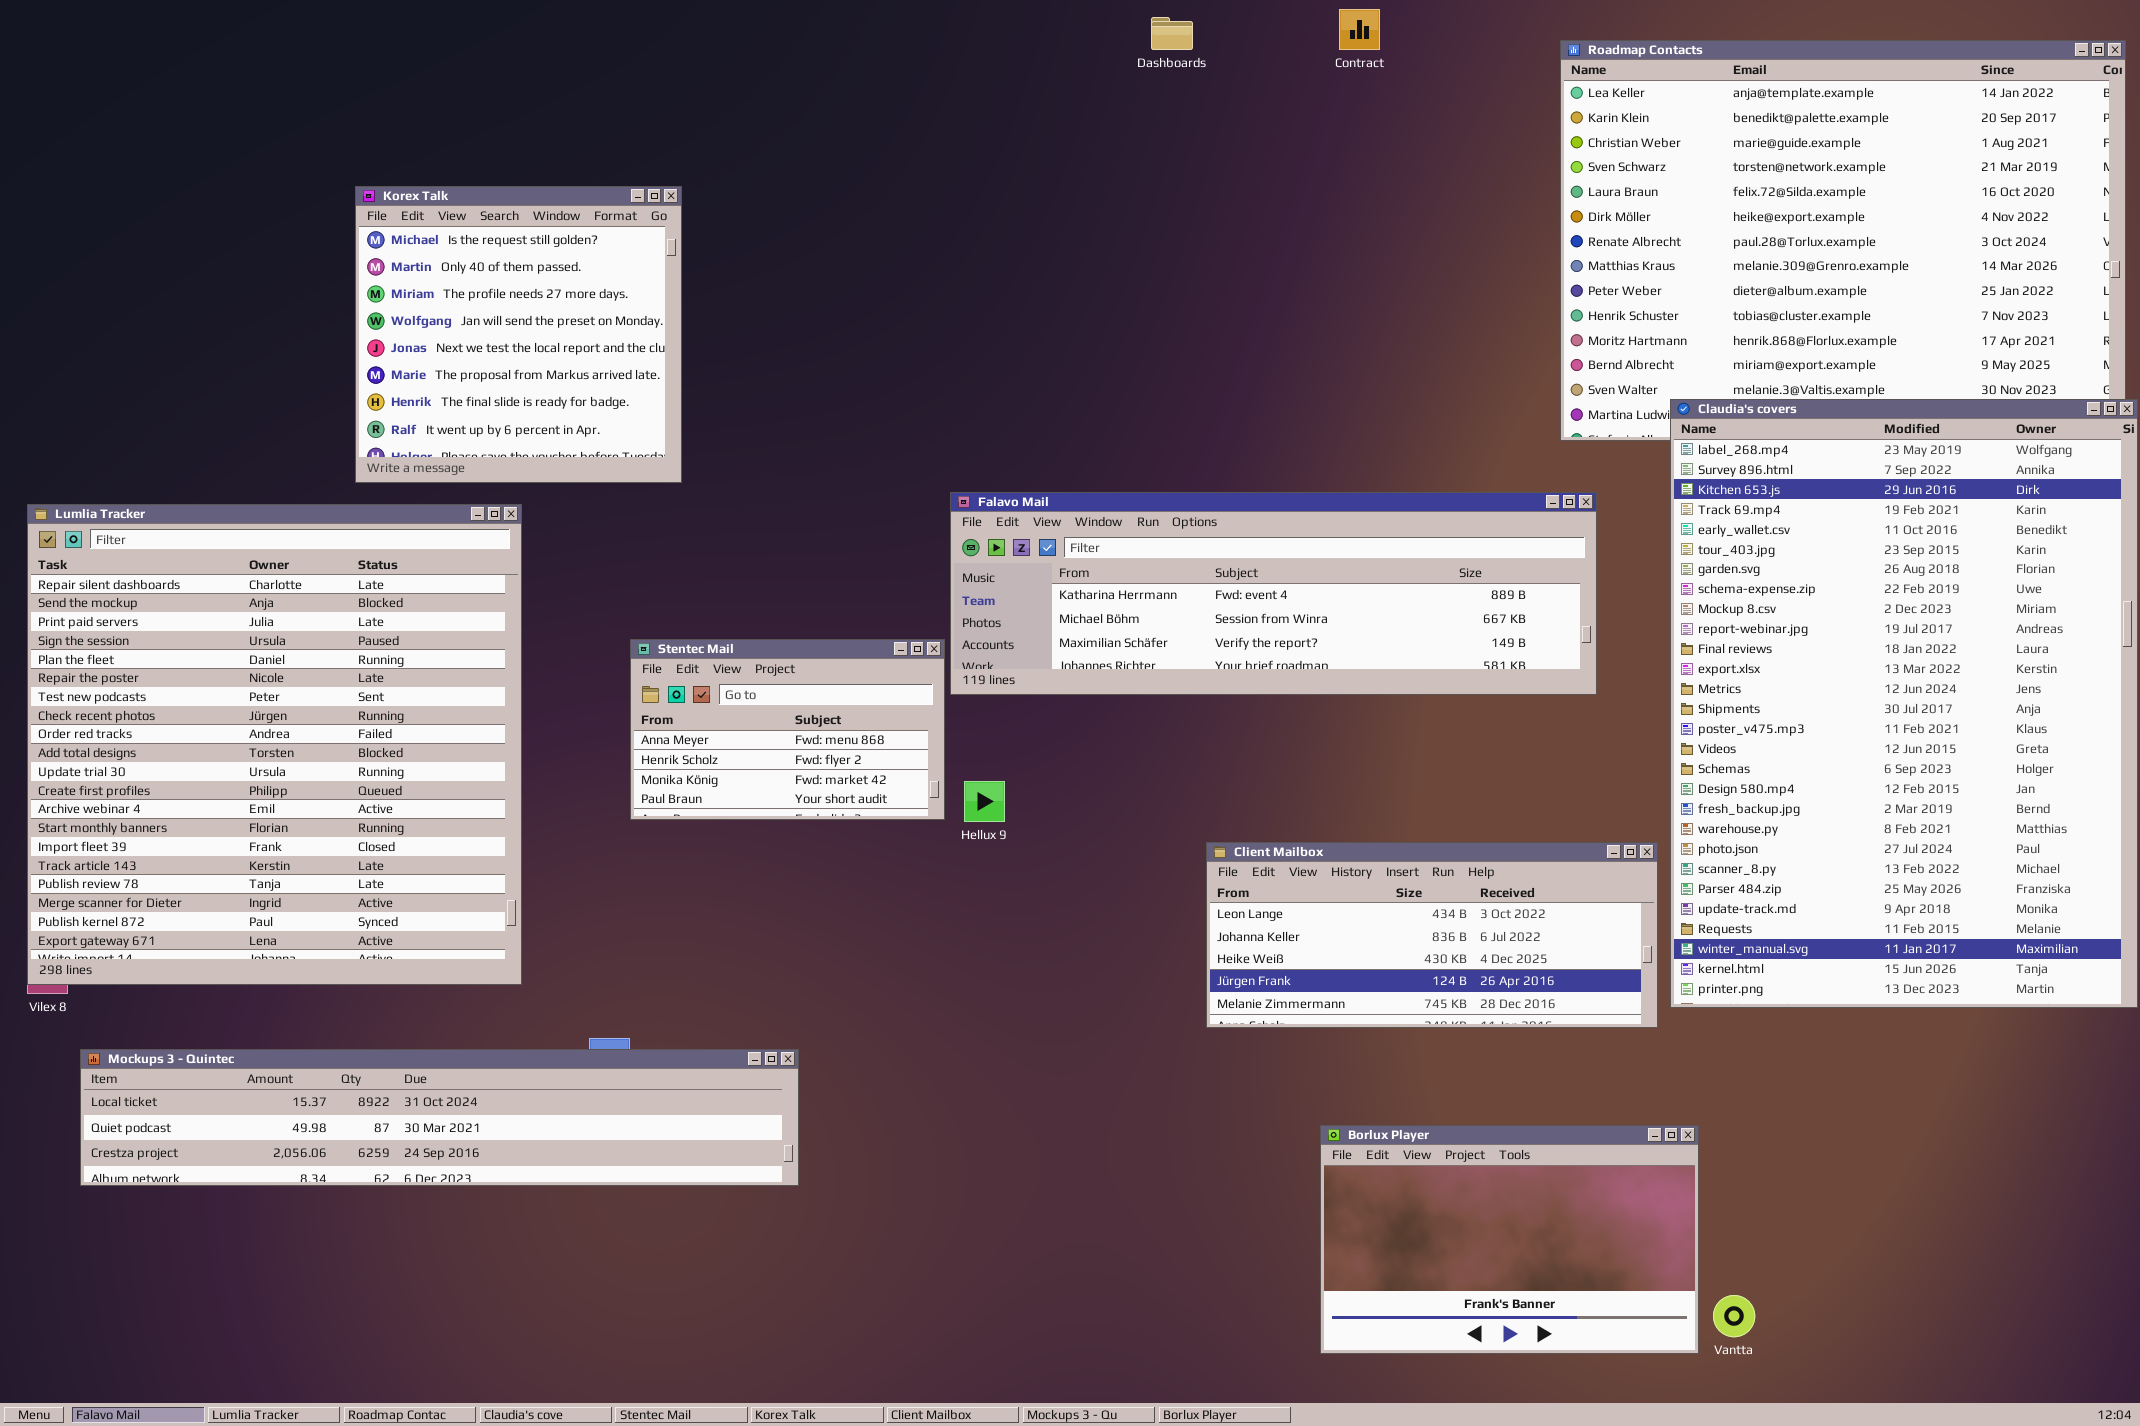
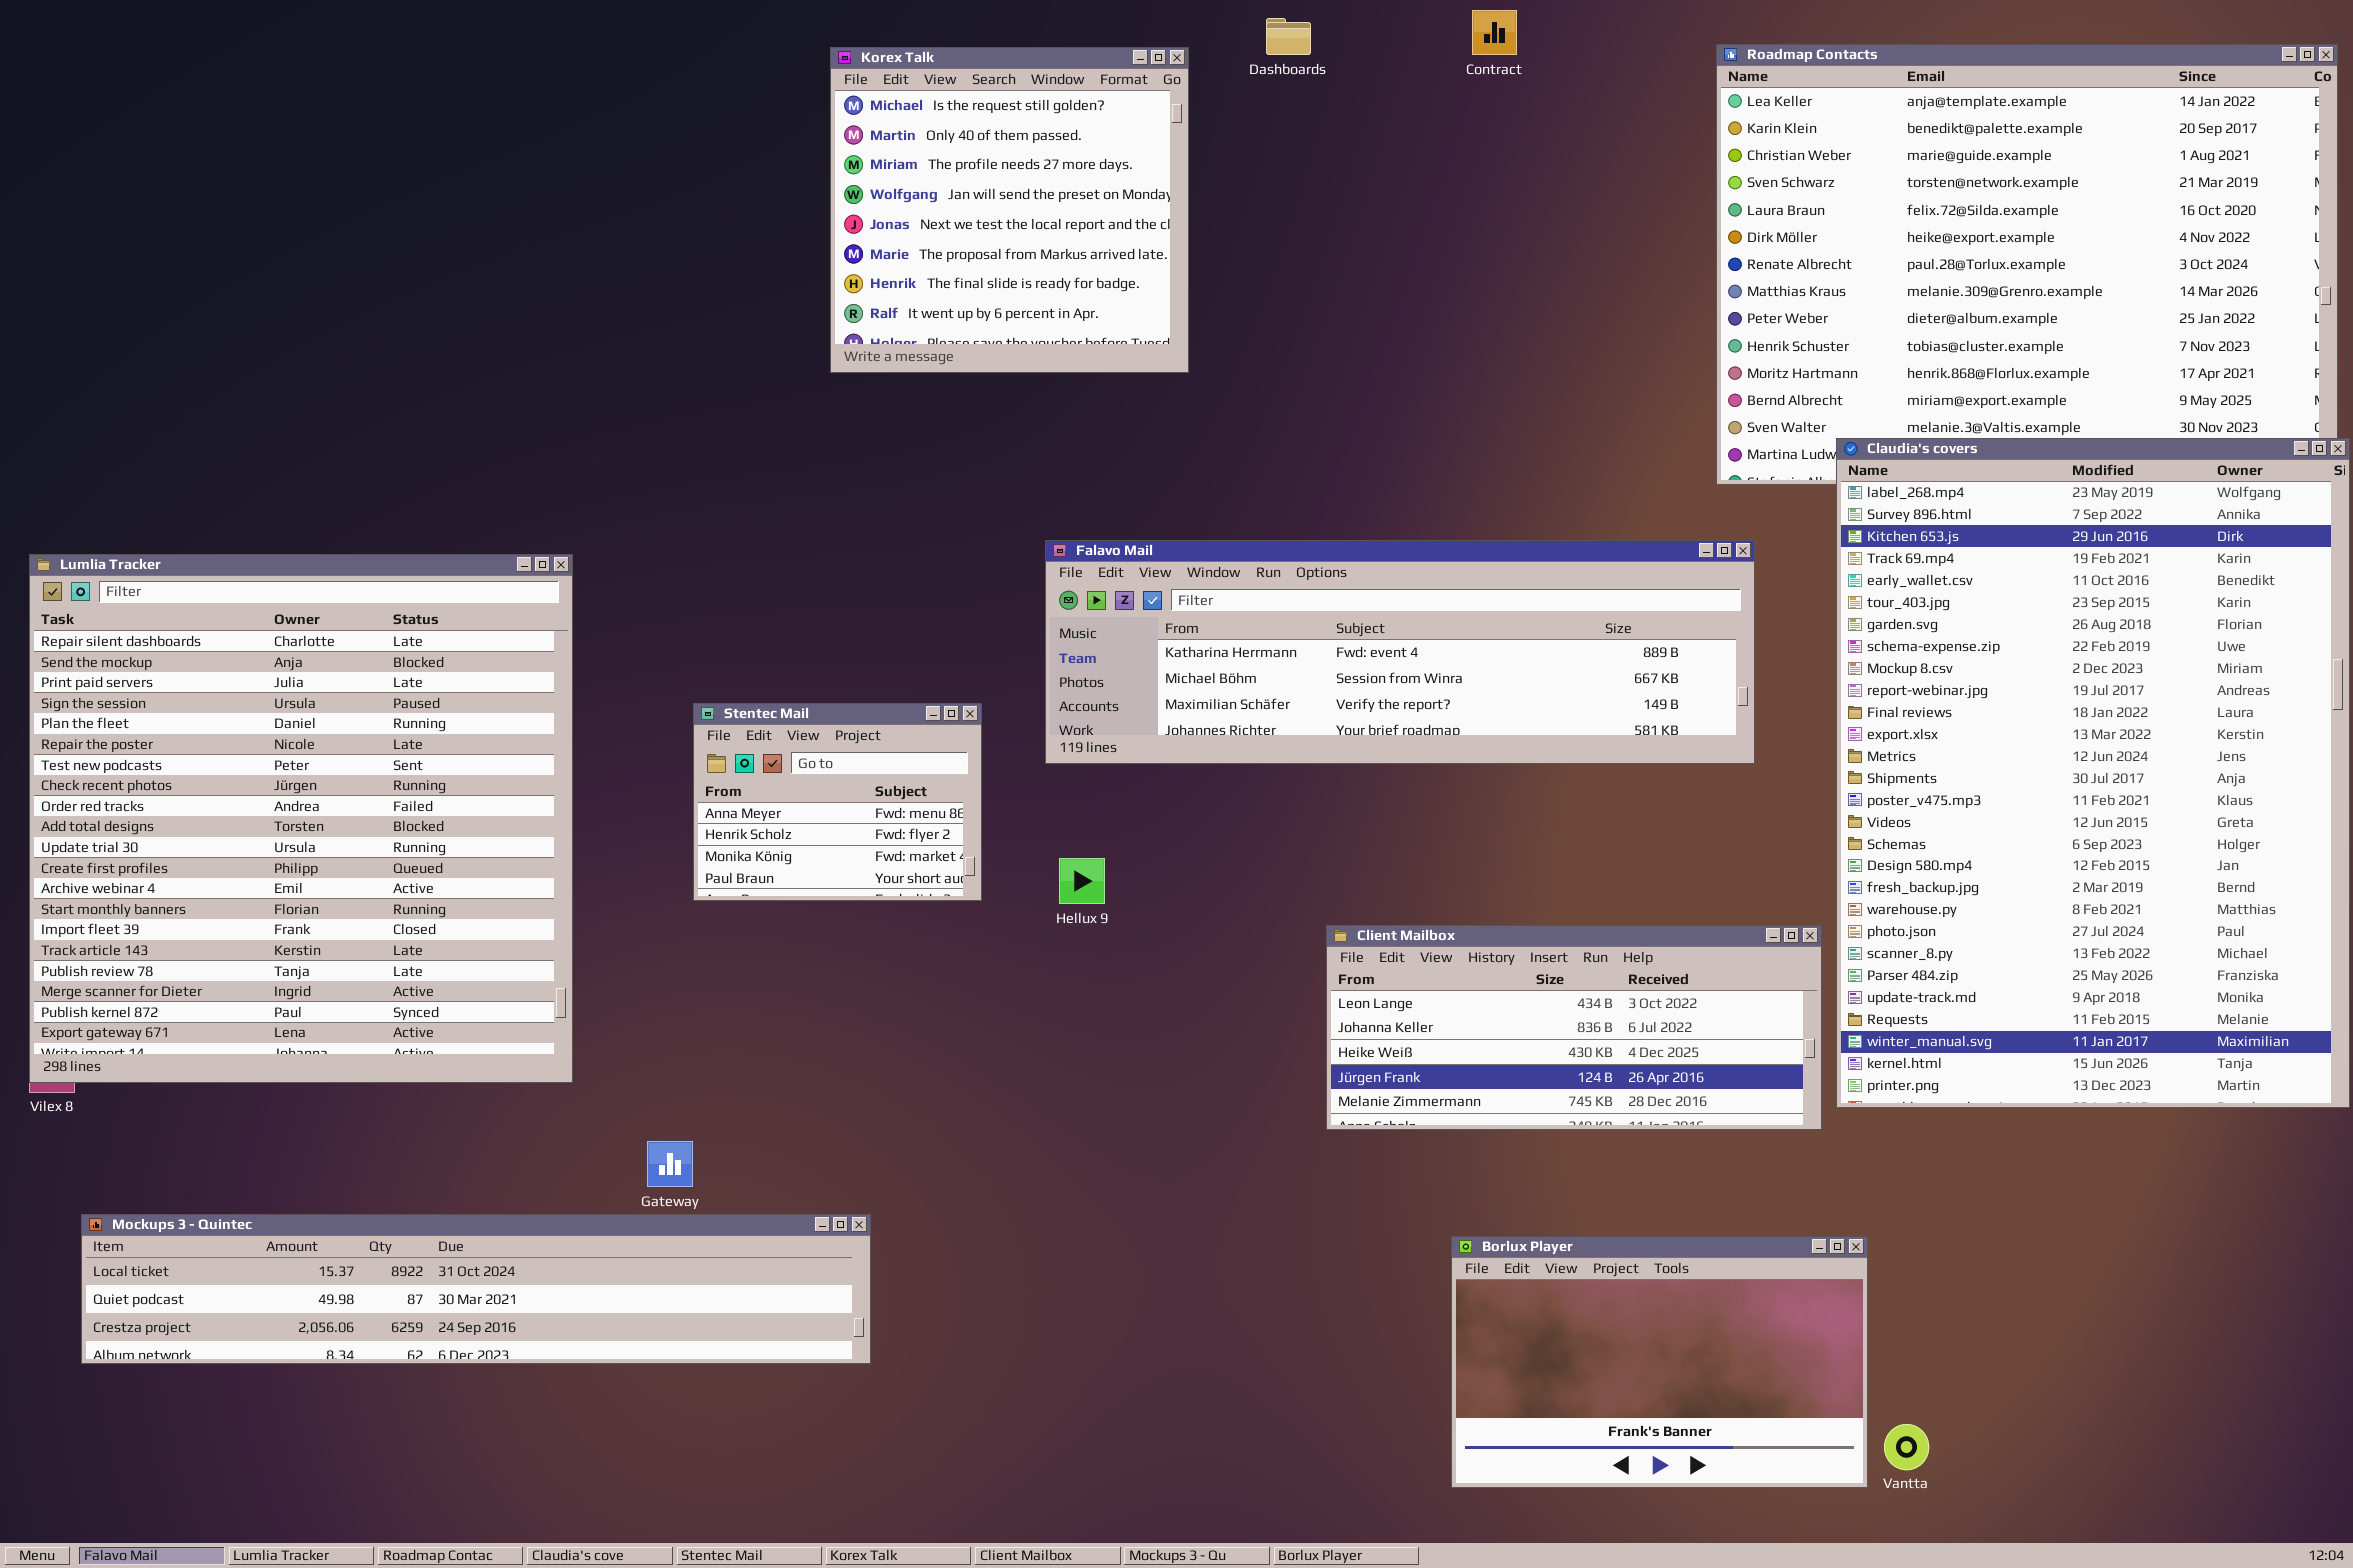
Korex Talk: [355,186,682,483] -> [830,47,1189,373], moved
Stentec Mail: [630,639,945,820] -> [693,703,982,901], resized
Mockups 3 - Quintec: [80,1049,799,1186] -> [81,1214,871,1364], moved

